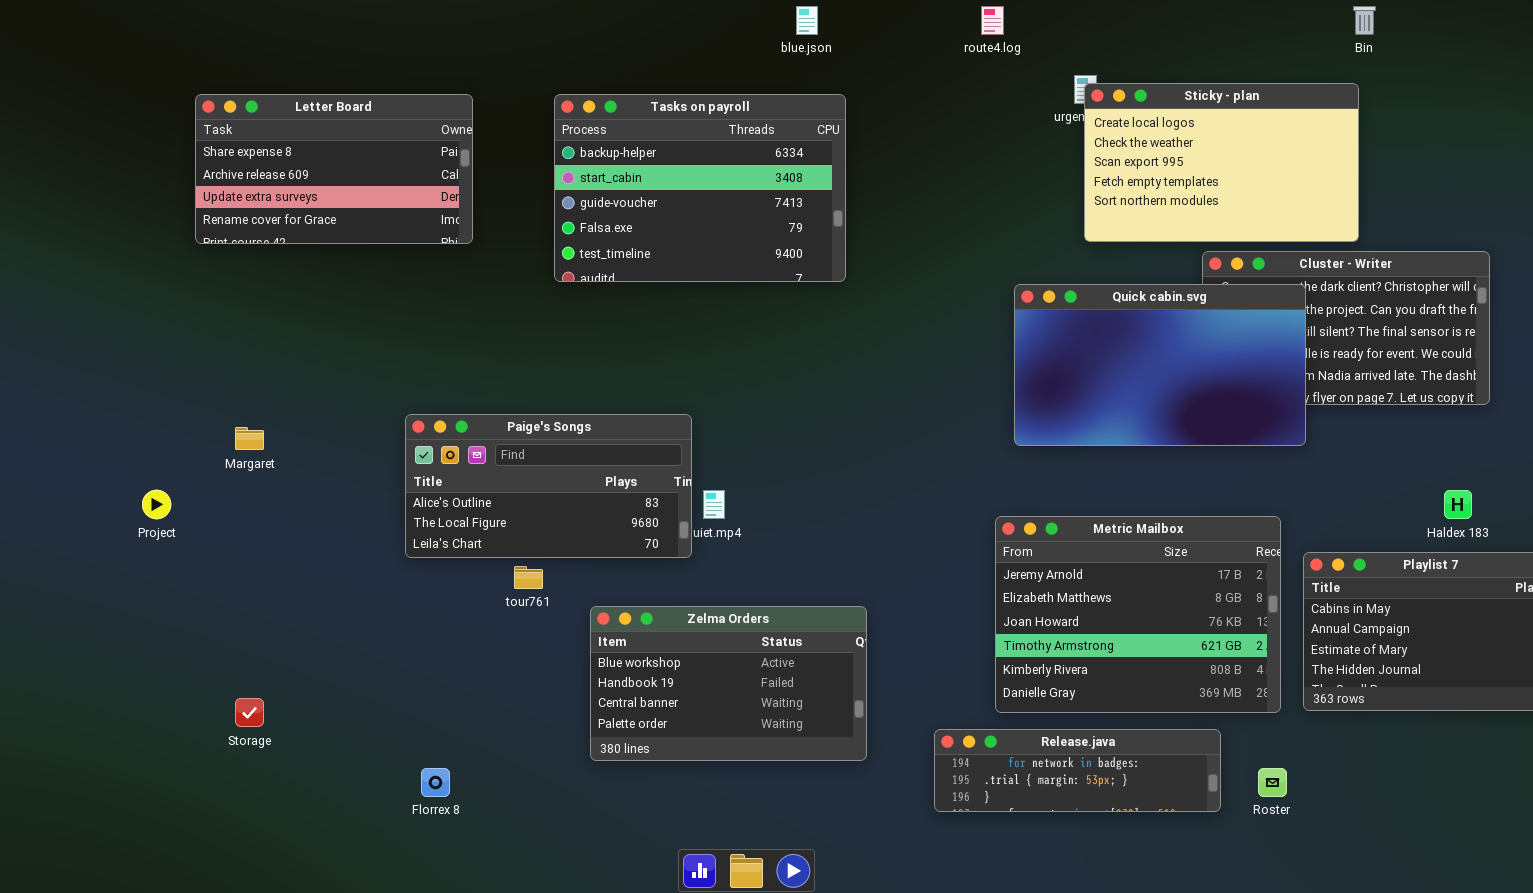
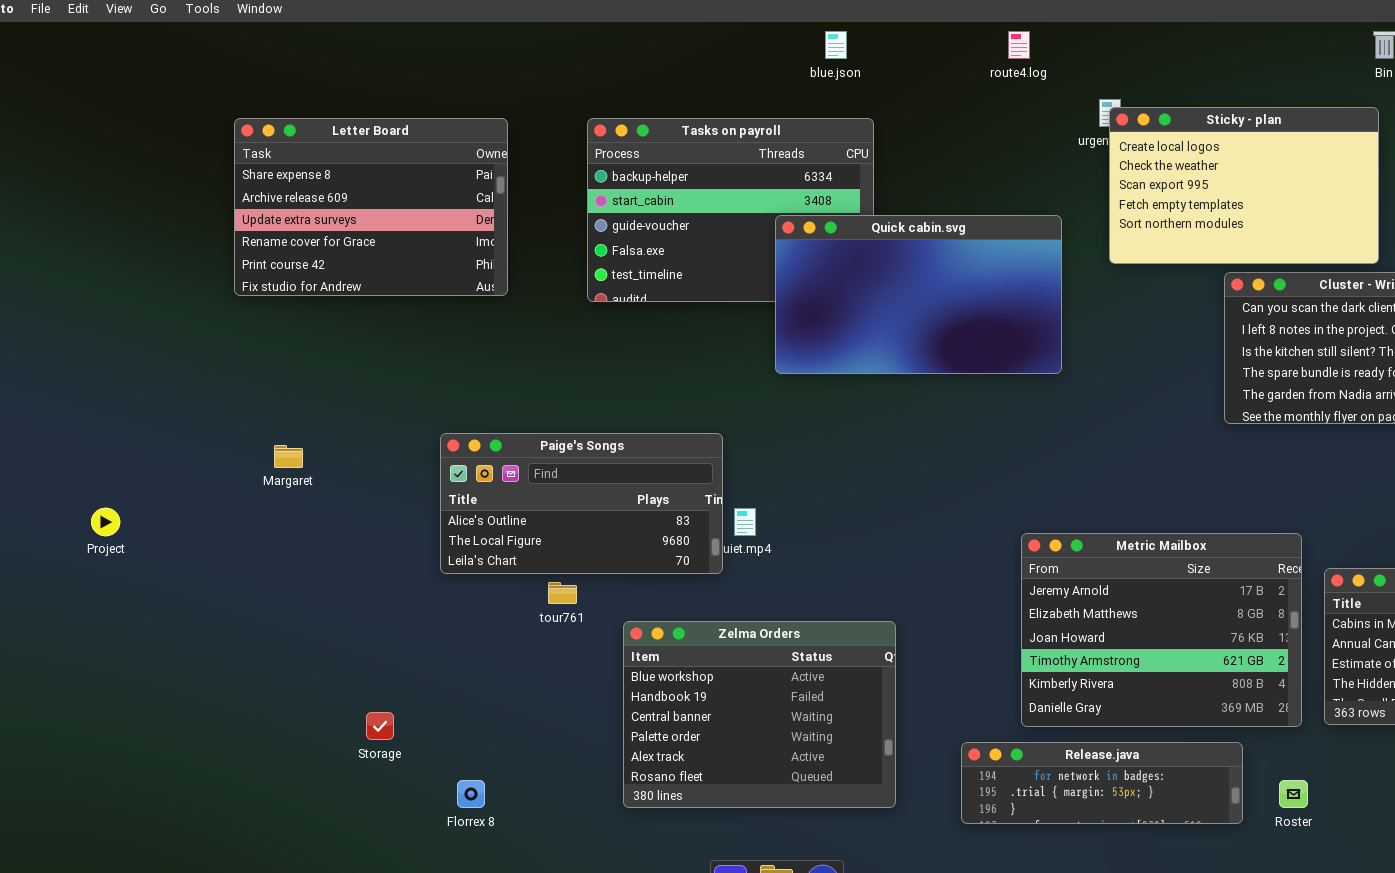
Letter Board: [195,94,473,244] -> [234,118,508,296], resized
Quick cabin.svg: [1014,284,1306,446] -> [775,215,1062,374], moved
Project: [142,490,171,519] -> [91,508,120,536], moved
Zelma Orders: [590,606,867,761] -> [623,621,896,808], resized
Storage: [235,698,264,727] -> [366,712,394,740], moved

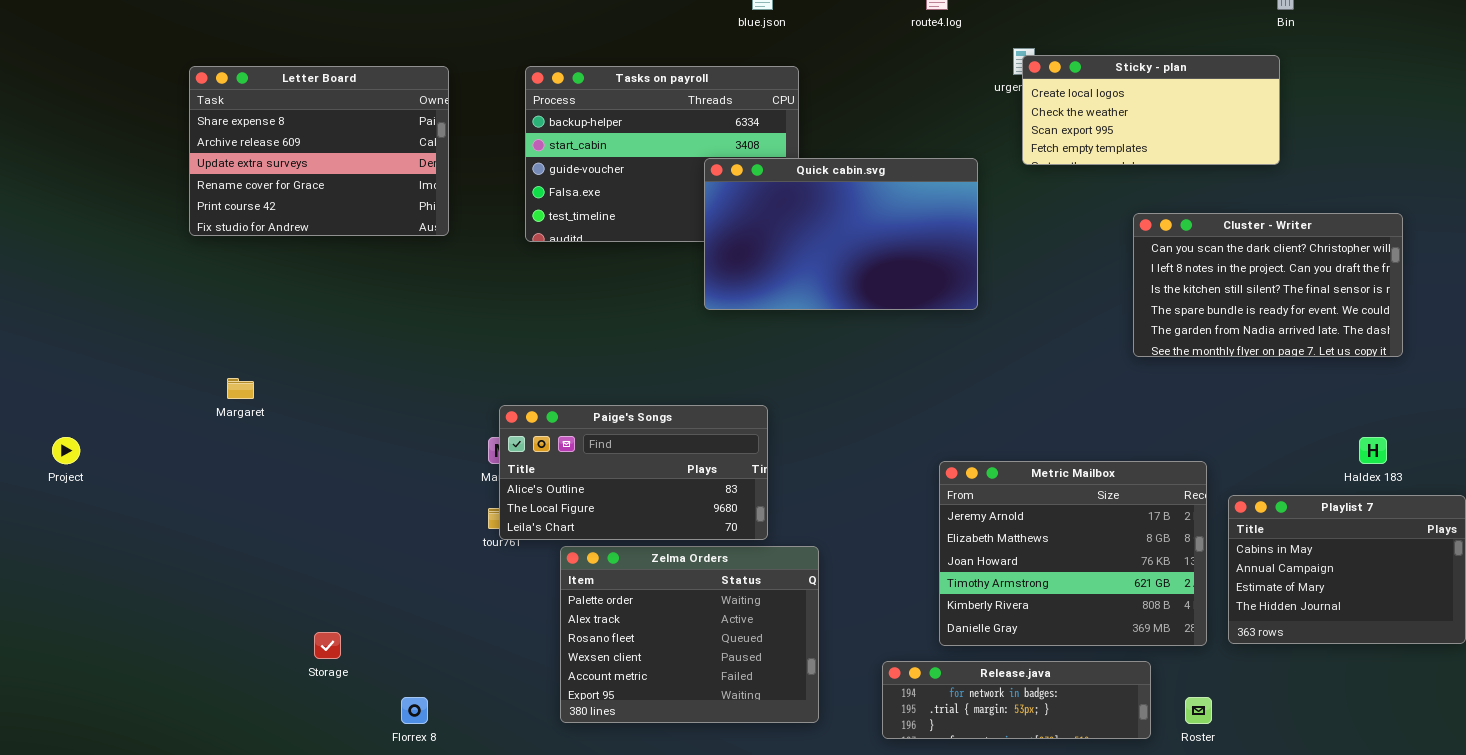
Sticky - plan: [1109,107,1379,264] -> [1022,55,1280,165], resized
Paige's Songs: [440,433,723,574] -> [499,405,768,540], moved
Zelma Orders: [623,621,896,808] -> [560,546,819,723], scrolled down 3 rows

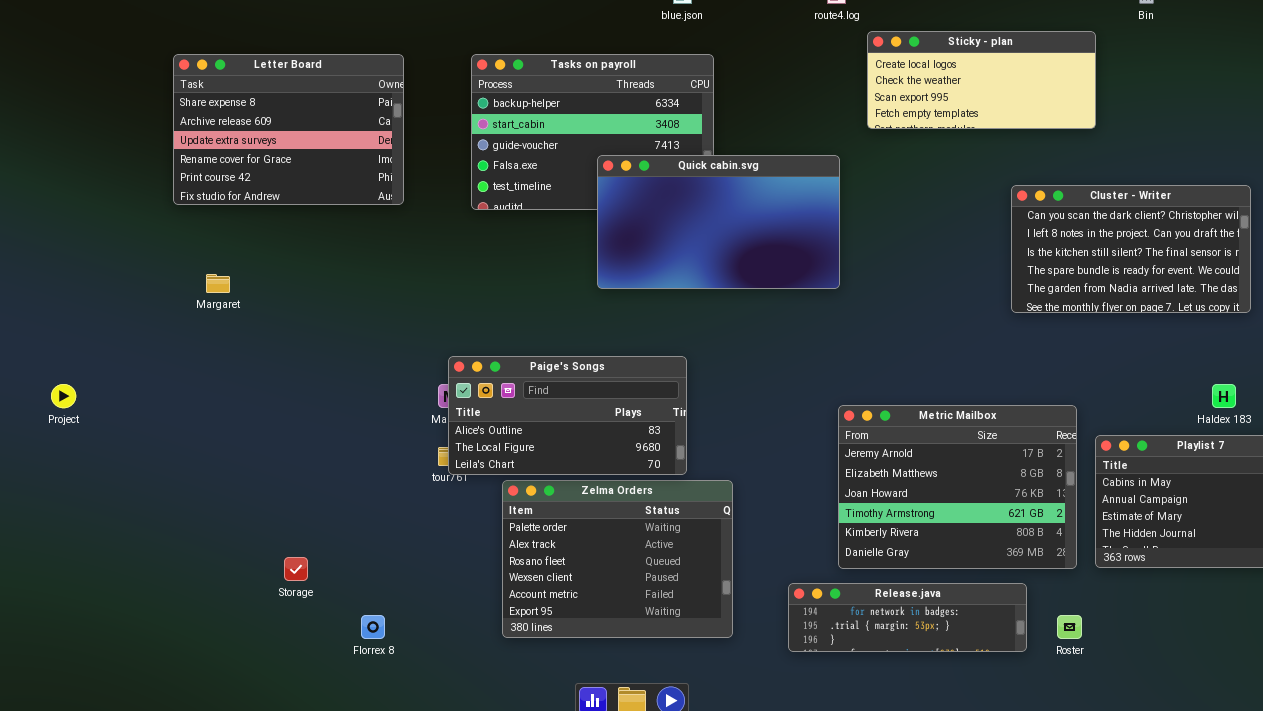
Sticky - plan: [1022,55,1280,165] -> [867,31,1096,129], moved
Quick cabin.svg: [704,158,978,310] -> [597,155,840,289], moved
Margaret: [227,378,254,399] -> [206,274,230,293], moved

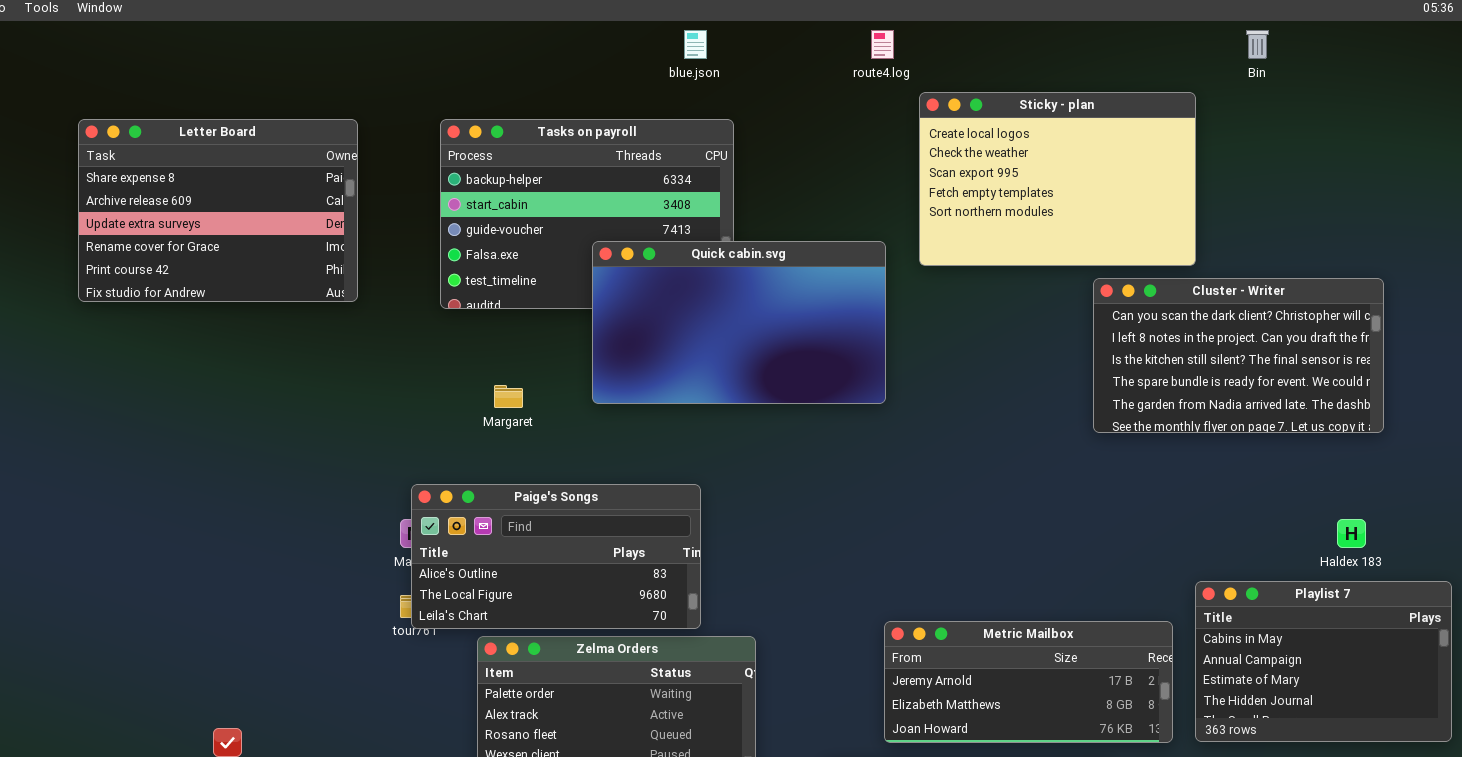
Sticky - plan: [867,31,1096,129] -> [919,92,1196,266], resized
Margaret: [206,274,230,293] -> [494,385,523,408], moved
Metric Mailbox: [838,405,1077,569] -> [884,621,1173,743], resized

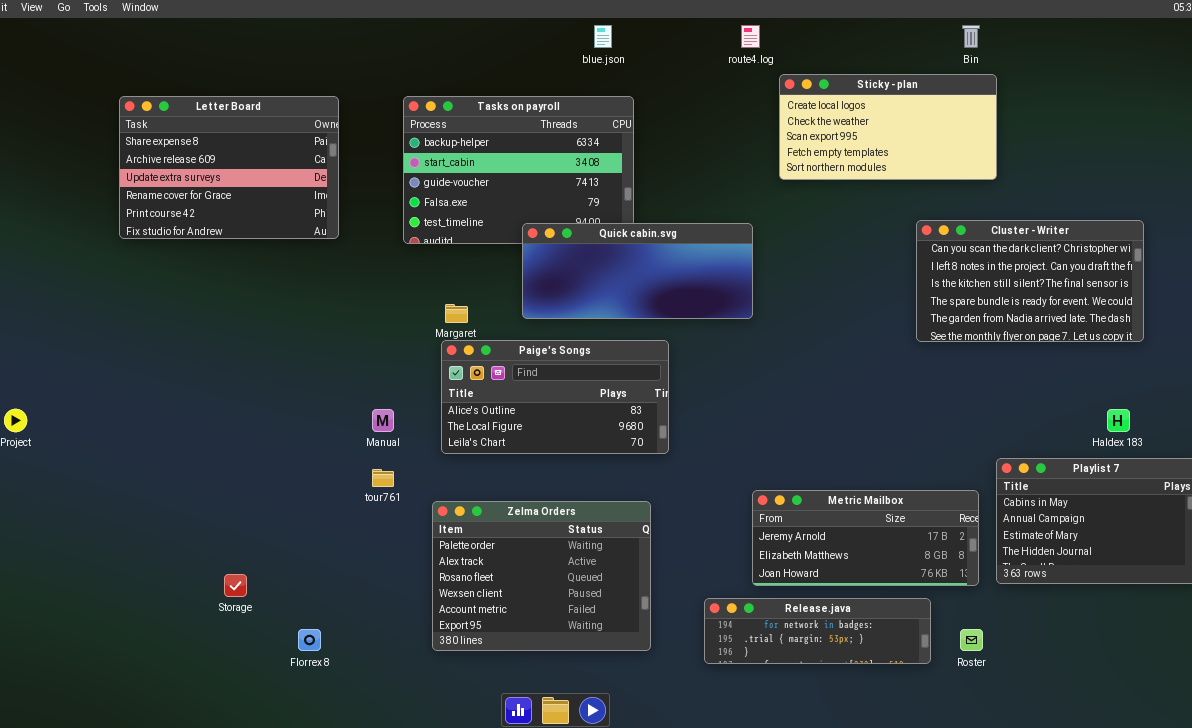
Bin: [1246,30,1269,59] -> [962,25,980,48], moved
Sticky - plan: [919,92,1196,266] -> [779,74,997,180], resized
Quick cabin.svg: [592,241,886,404] -> [522,223,753,319], resized
Paige's Songs: [411,484,701,629] -> [441,340,669,454], moved

